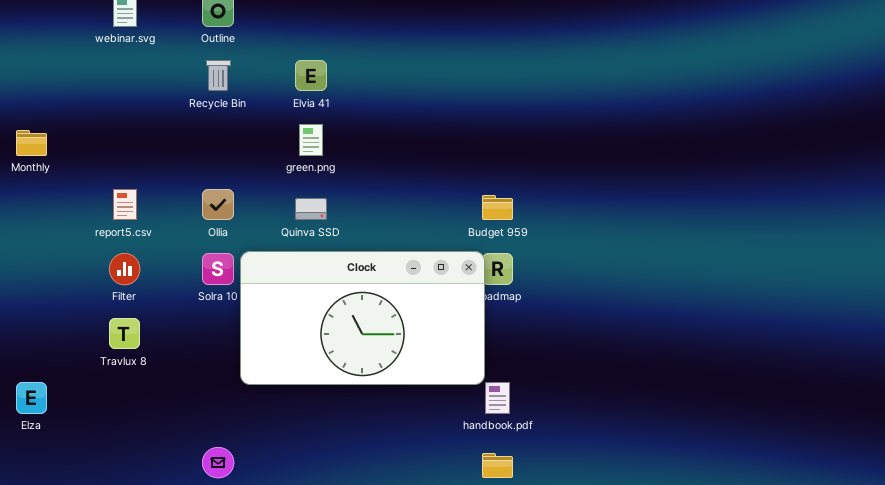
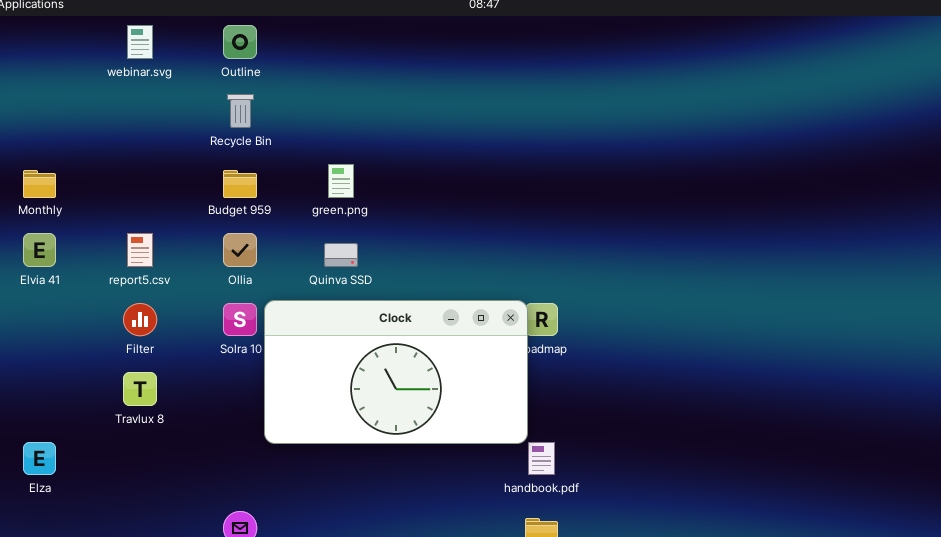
Elvia 41: [295,60,327,91] -> [23,233,56,267], moved
Budget 959: [482,195,513,220] -> [223,170,257,198], moved

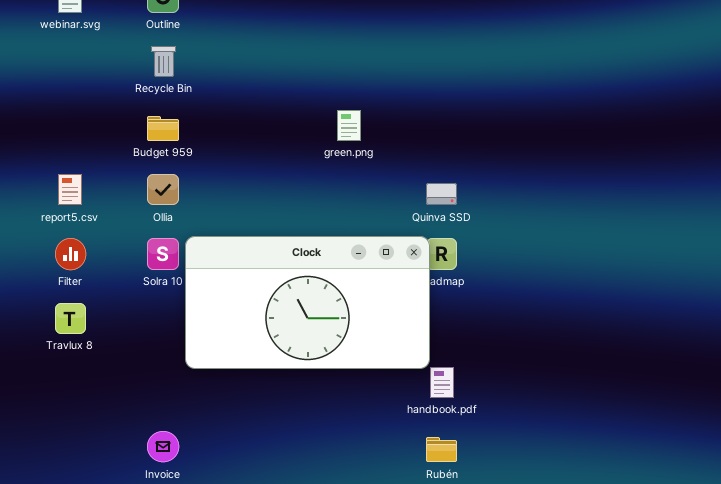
green.png: [328,164,354,198] -> [337,110,361,141], moved
Quinva SSD: [324,243,358,267] -> [426,183,457,205], moved

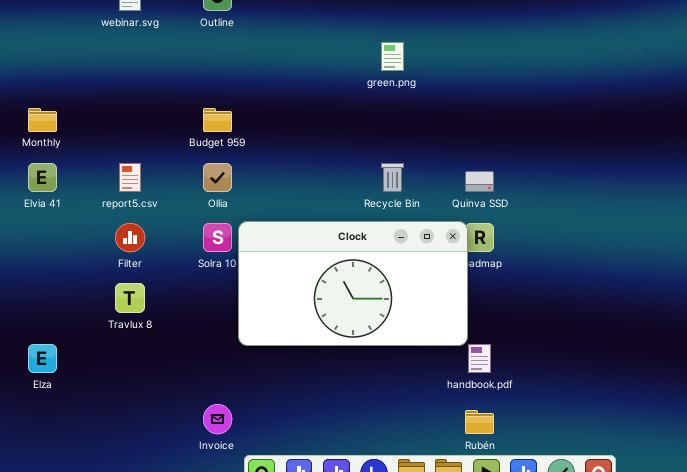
Recycle Bin: [151,46,176,77] -> [381,163,404,192], moved
green.png: [337,110,361,141] -> [381,42,404,71], moved

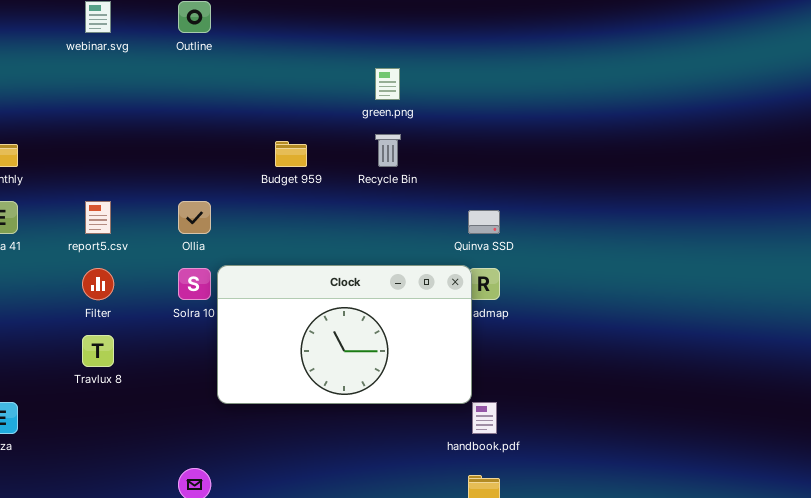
Budget 959: [203,108,232,132] -> [275,141,307,167], moved
Recycle Bin: [381,163,404,192] -> [375,134,401,167], moved

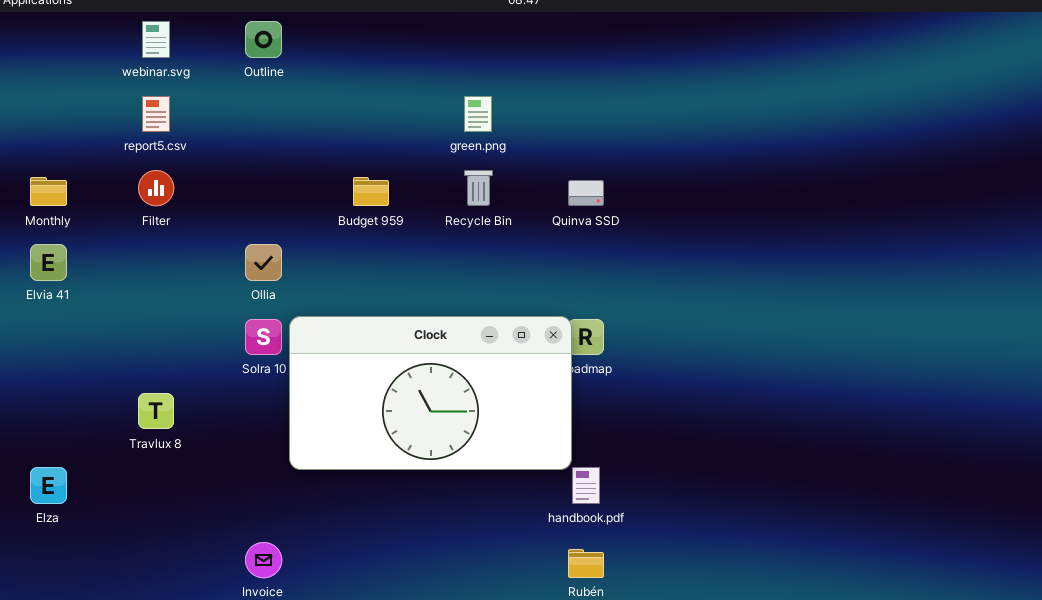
report5.csv: [85,201,111,234] -> [142,96,170,132], moved
Quinva SSD: [468,210,500,234] -> [568,180,604,206], moved
Filter: [82,268,114,300] -> [138,170,174,206], moved

